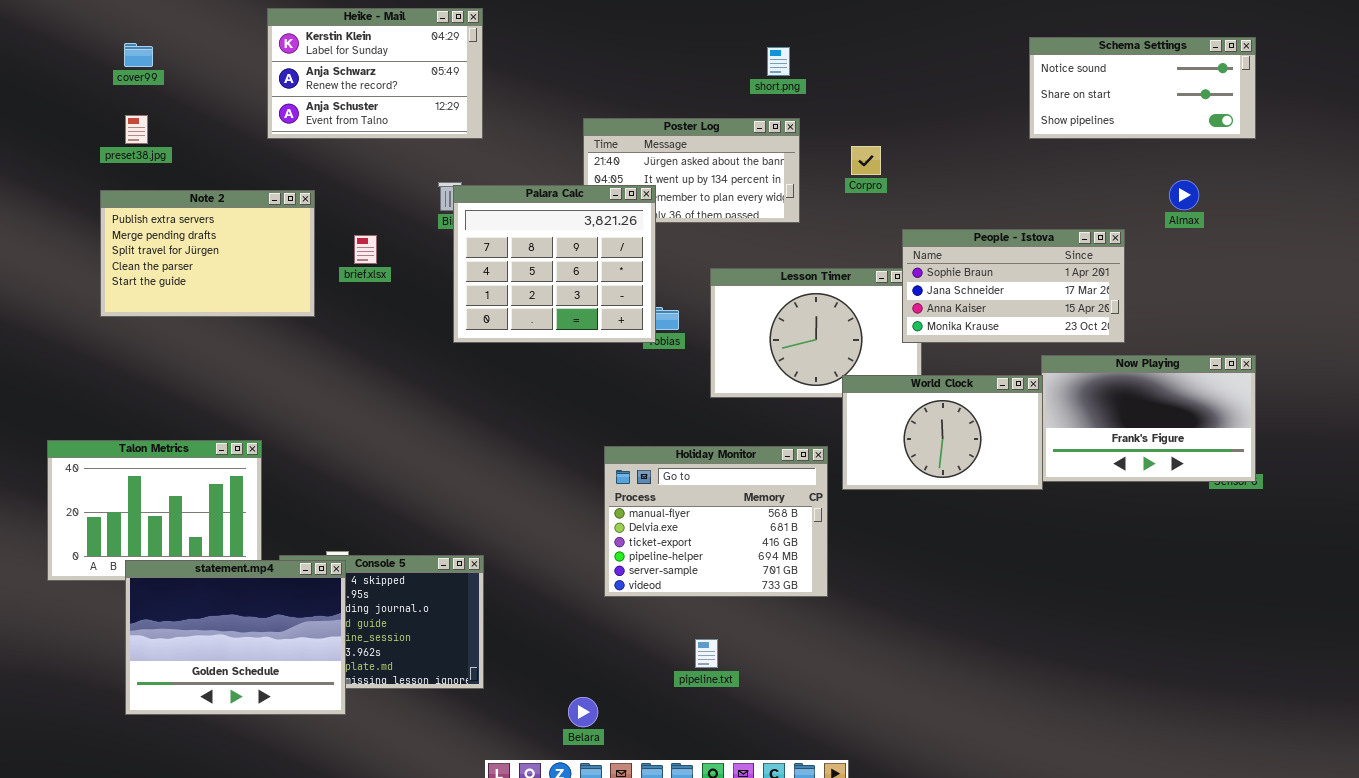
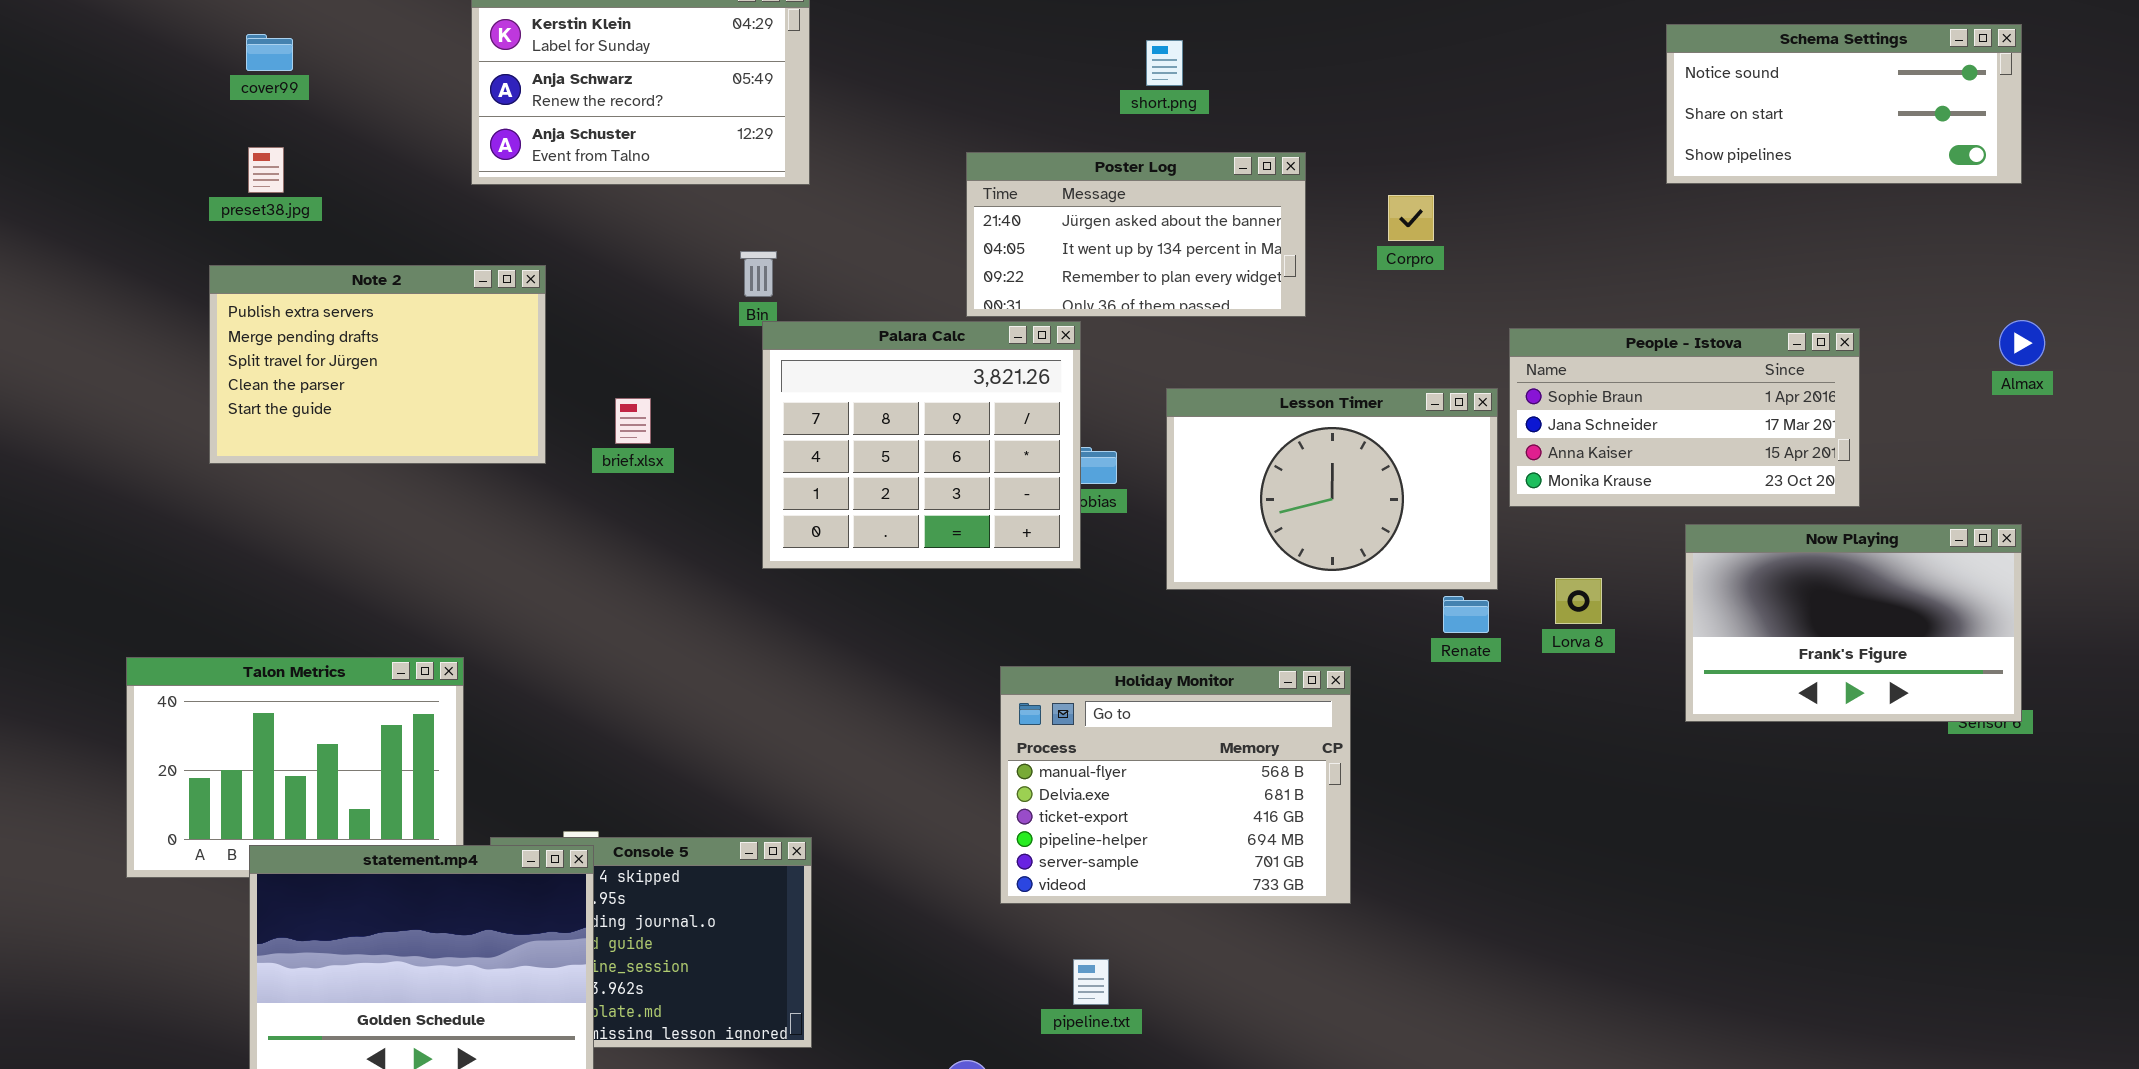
short.png: [767,47,790,76] -> [1146,40,1183,86], moved
Almax: [1169,180,1199,210] -> [1999,320,2045,366], moved
Palara Calc: [453,185,656,343] -> [762,321,1081,569], moved
People - Istova: [902,229,1125,343] -> [1509,328,1860,507], moved
brief.xlsx: [354,235,377,264] -> [615,398,651,444], moved
World Clock: [842,375,1043,490] -> none, closed
pipeline.txt: [695,639,718,668] -> [1073,959,1109,1005], moved

